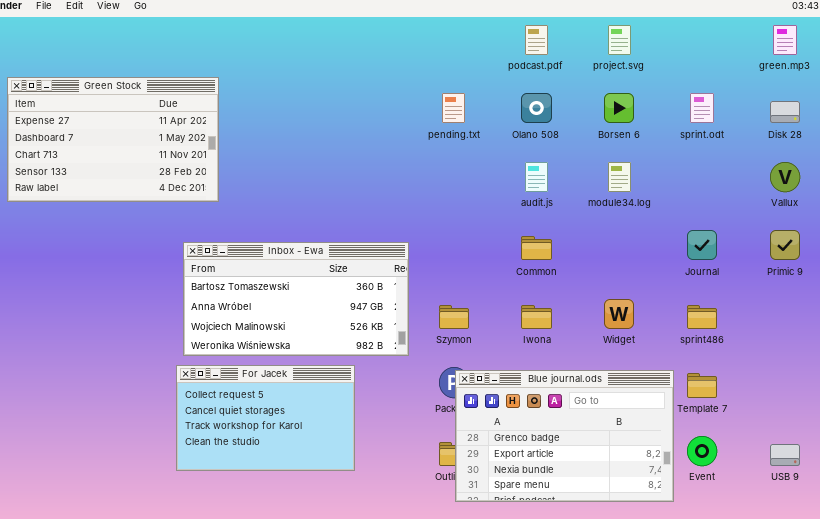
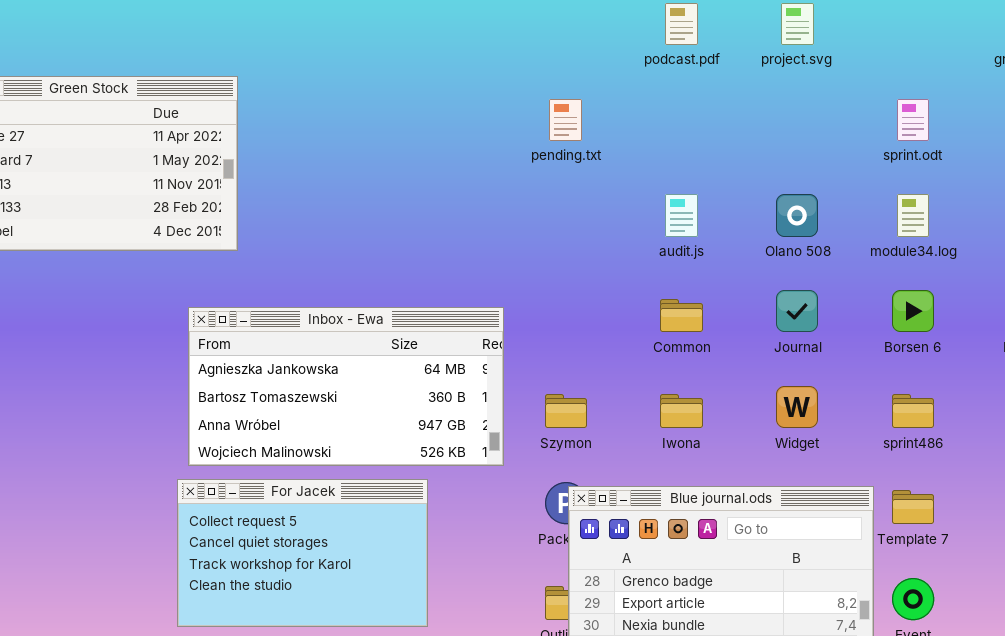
Olano 508: [521,93,552,123] -> [776,194,818,237], moved
Borsen 6: [604,93,634,123] -> [892,290,934,332], moved
module34.log: [608,162,631,192] -> [897,194,929,237], moved
Journal: [687,230,717,260] -> [776,290,818,332], moved
Inbox - Ewa: [183,242,409,356] -> [188,307,504,466], scrolled up 1 row

